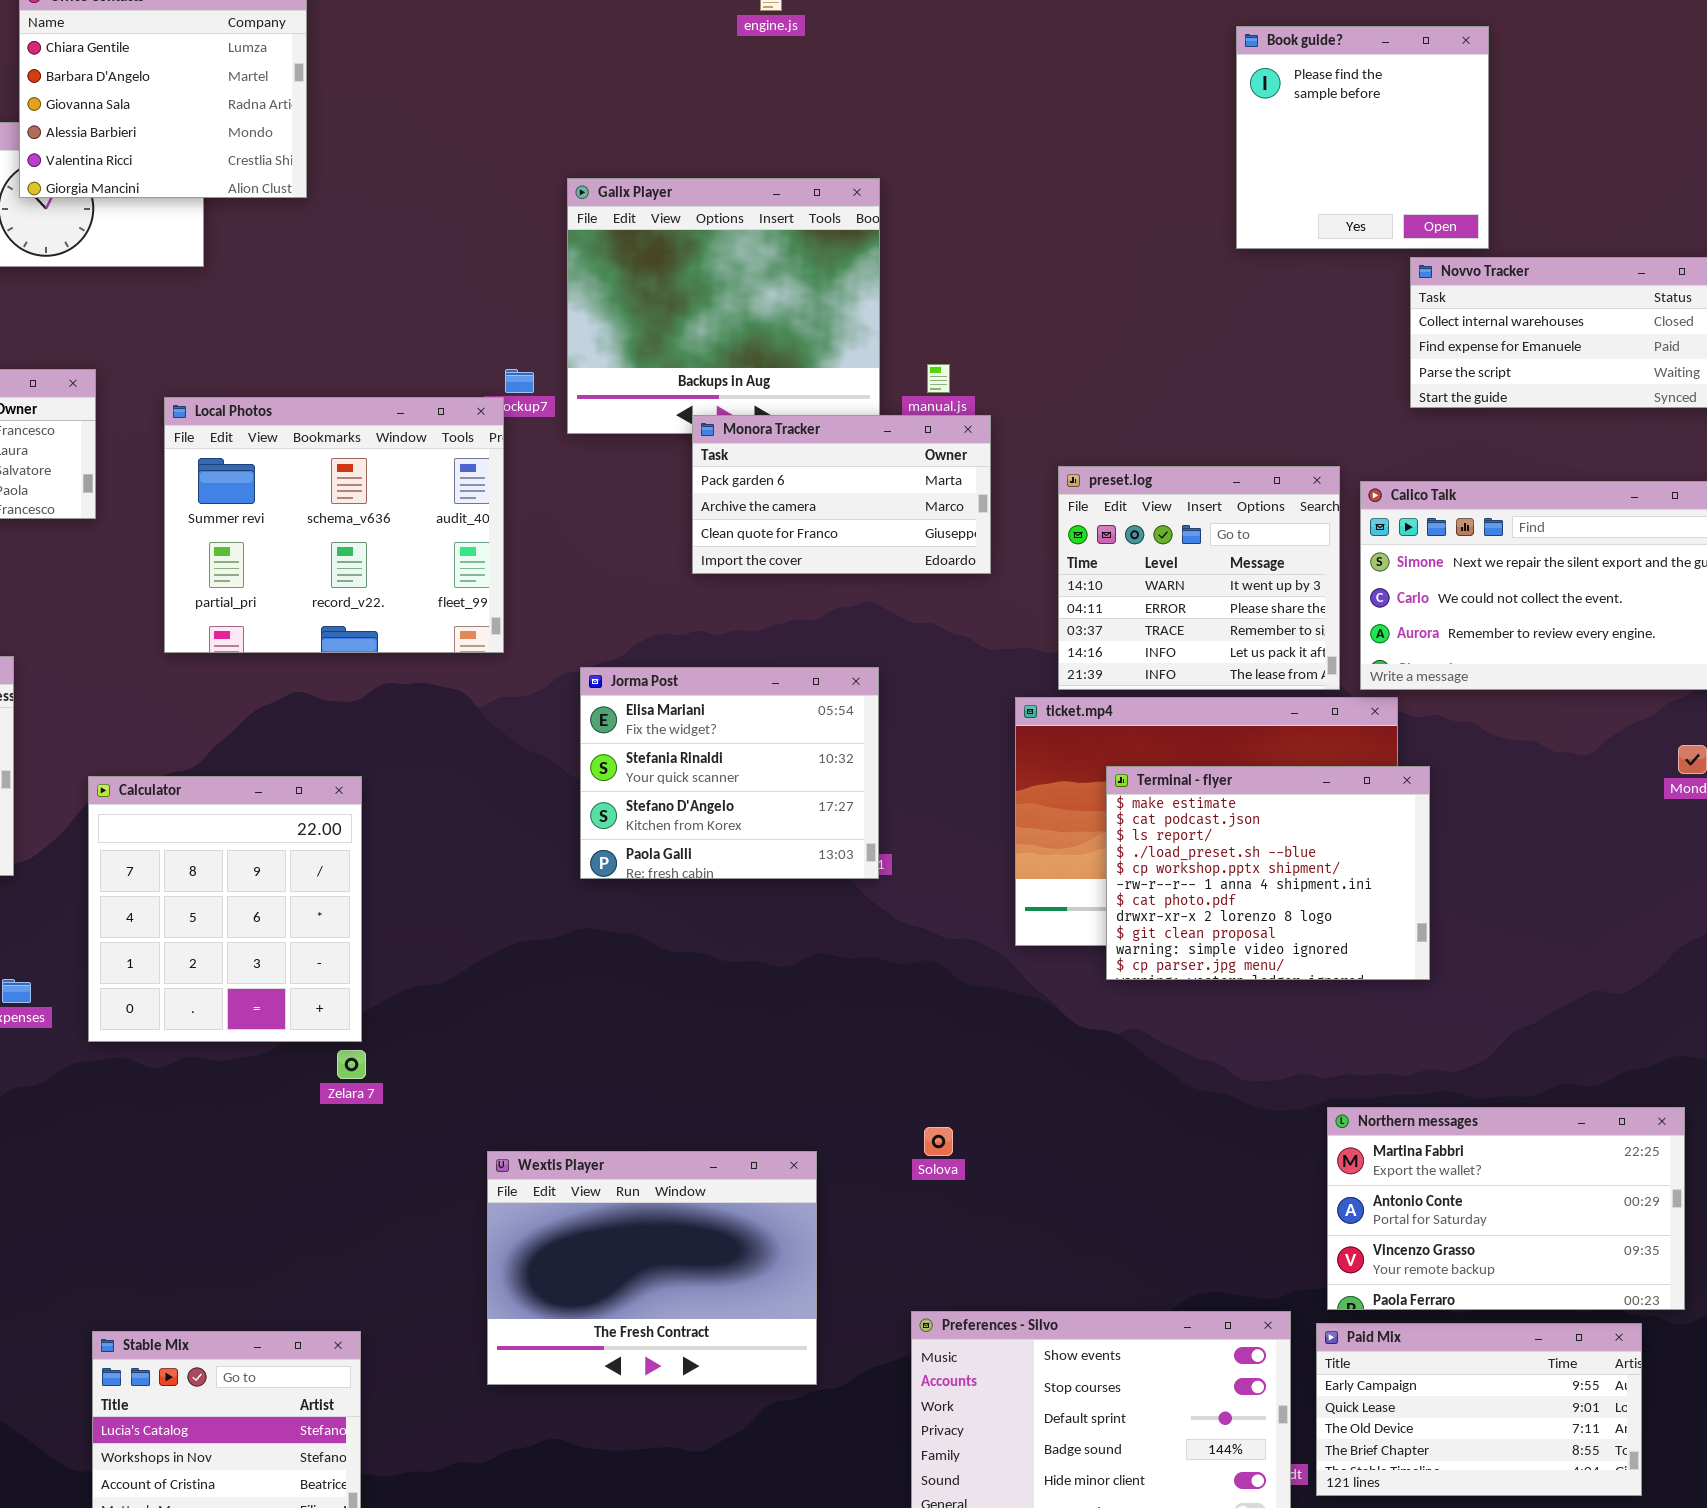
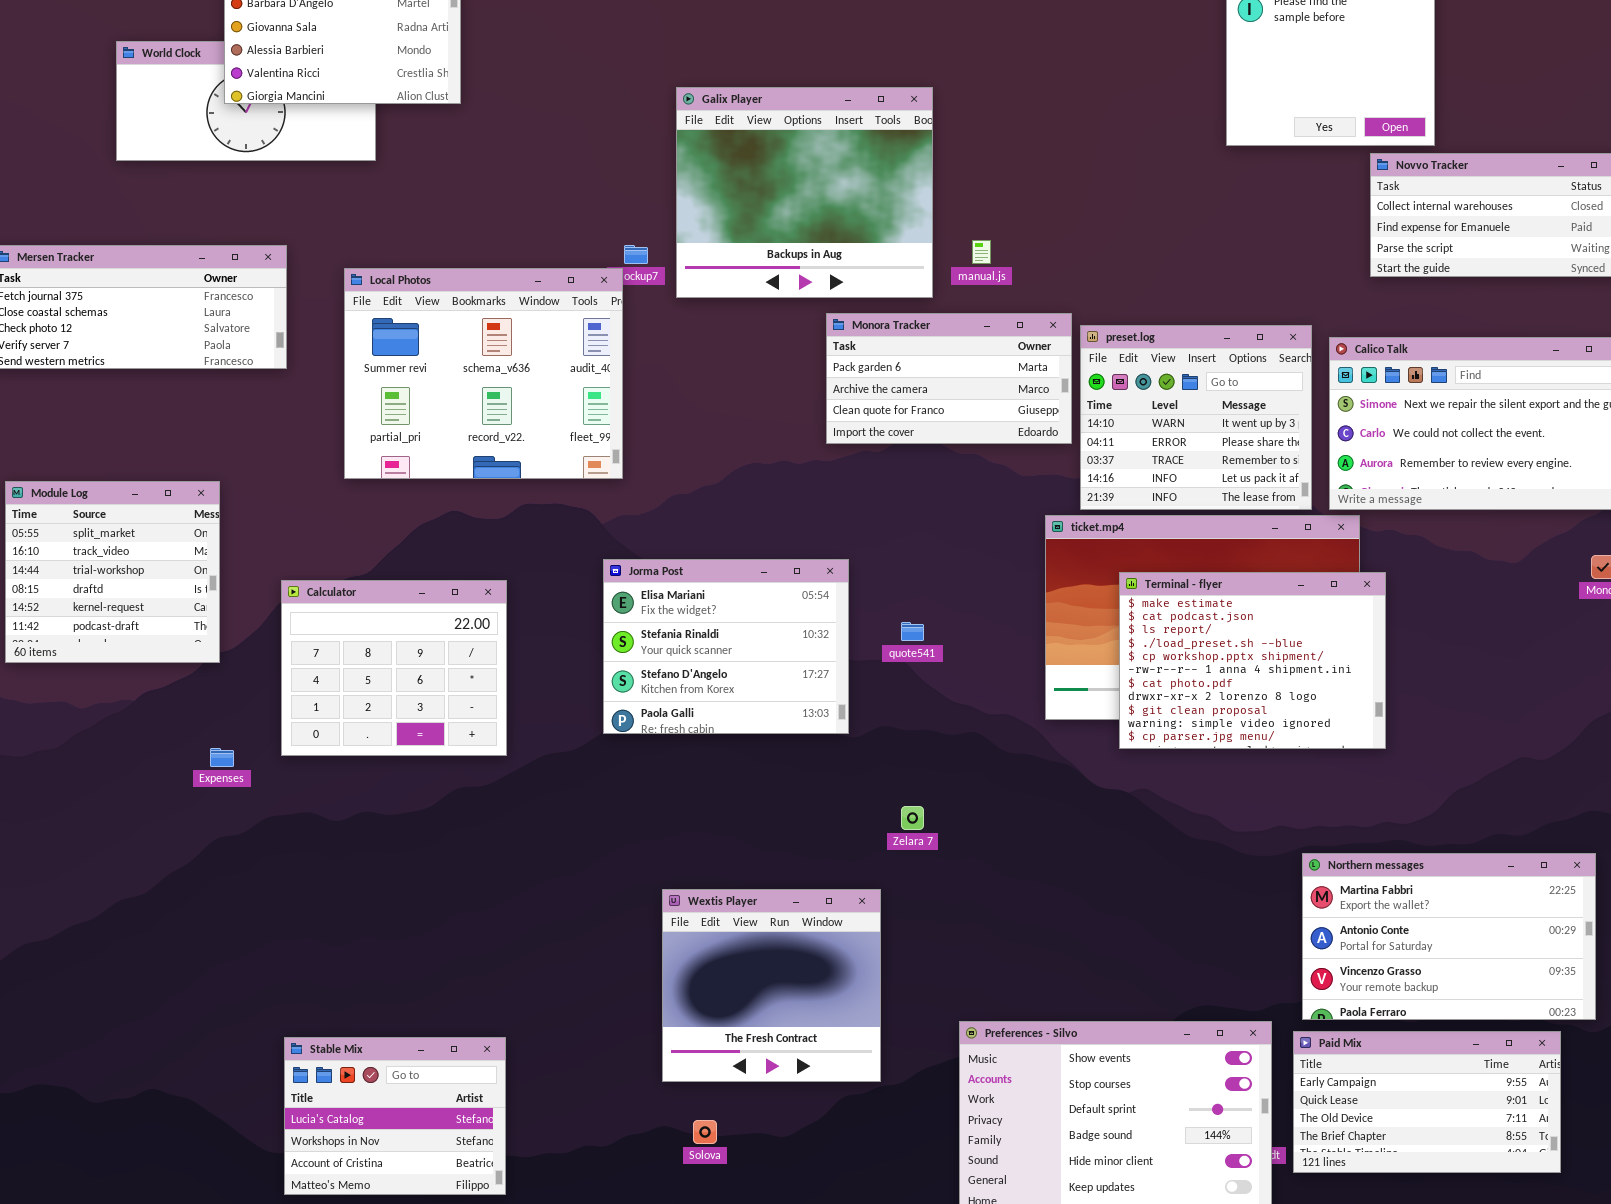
Monora Tracker: [692,415,991,574] -> [826,313,1072,444], moved
Jorma Post: [580,667,879,879] -> [603,559,849,734], moved
Calculator: [88,776,362,1042] -> [281,580,507,756], resized
Zelara 7: [337,1050,366,1079] -> [901,806,924,830], moved
Solova: [924,1127,953,1156] -> [693,1120,717,1144], moved
Wextis Player: [487,1151,817,1385] -> [662,889,881,1082], resized

